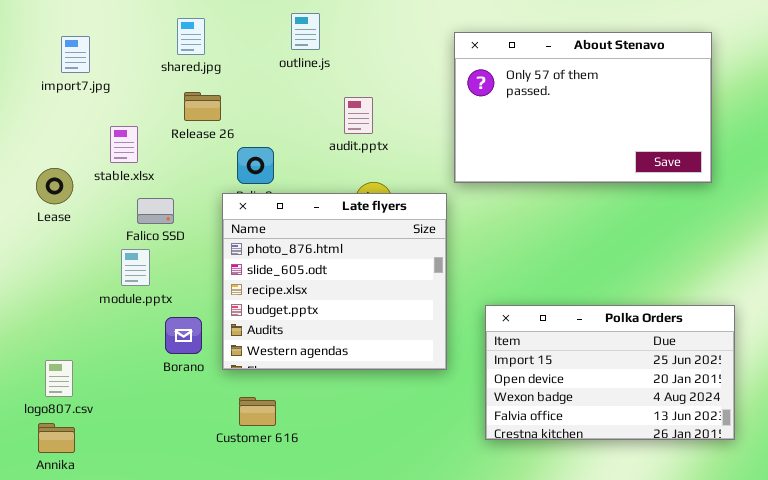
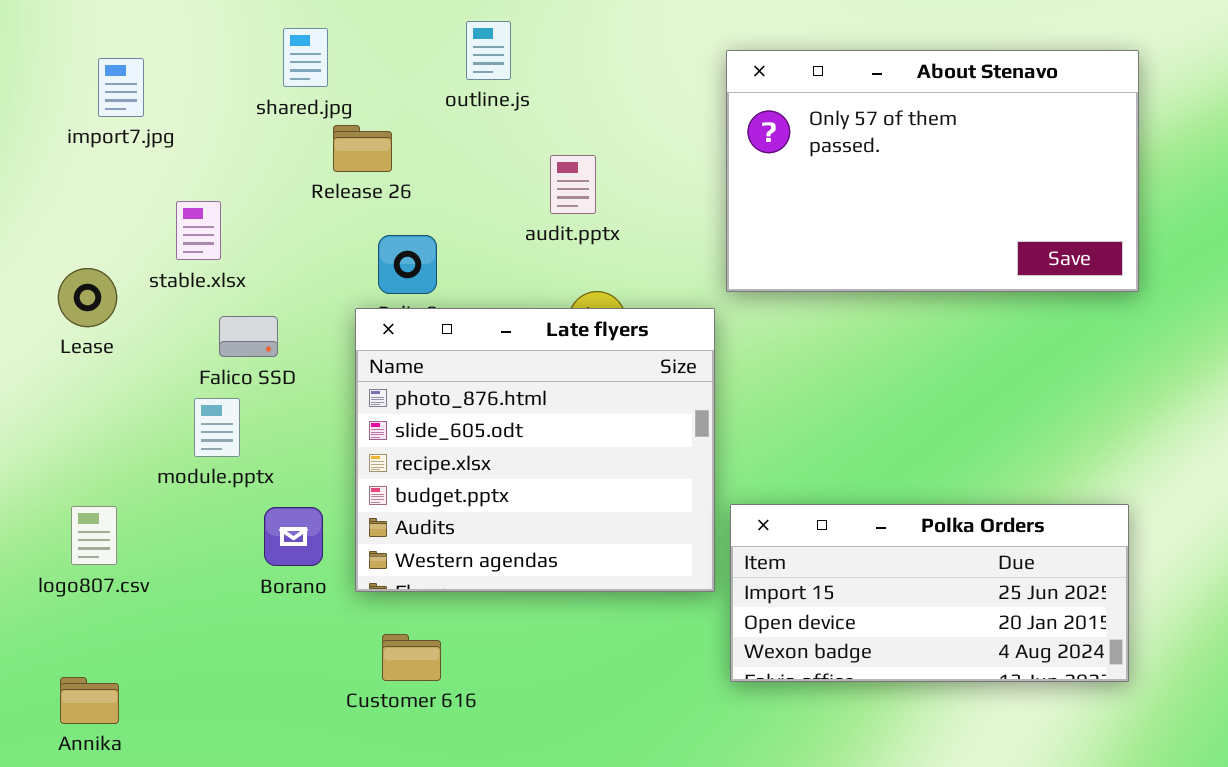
Release 26: [184,92,221,121] -> [333,125,392,172], moved
Polka Orders: [485,305,735,440] -> [730,504,1129,682], moved, resized
logo807.csv: [45,360,73,397] -> [71,506,117,565], moved

